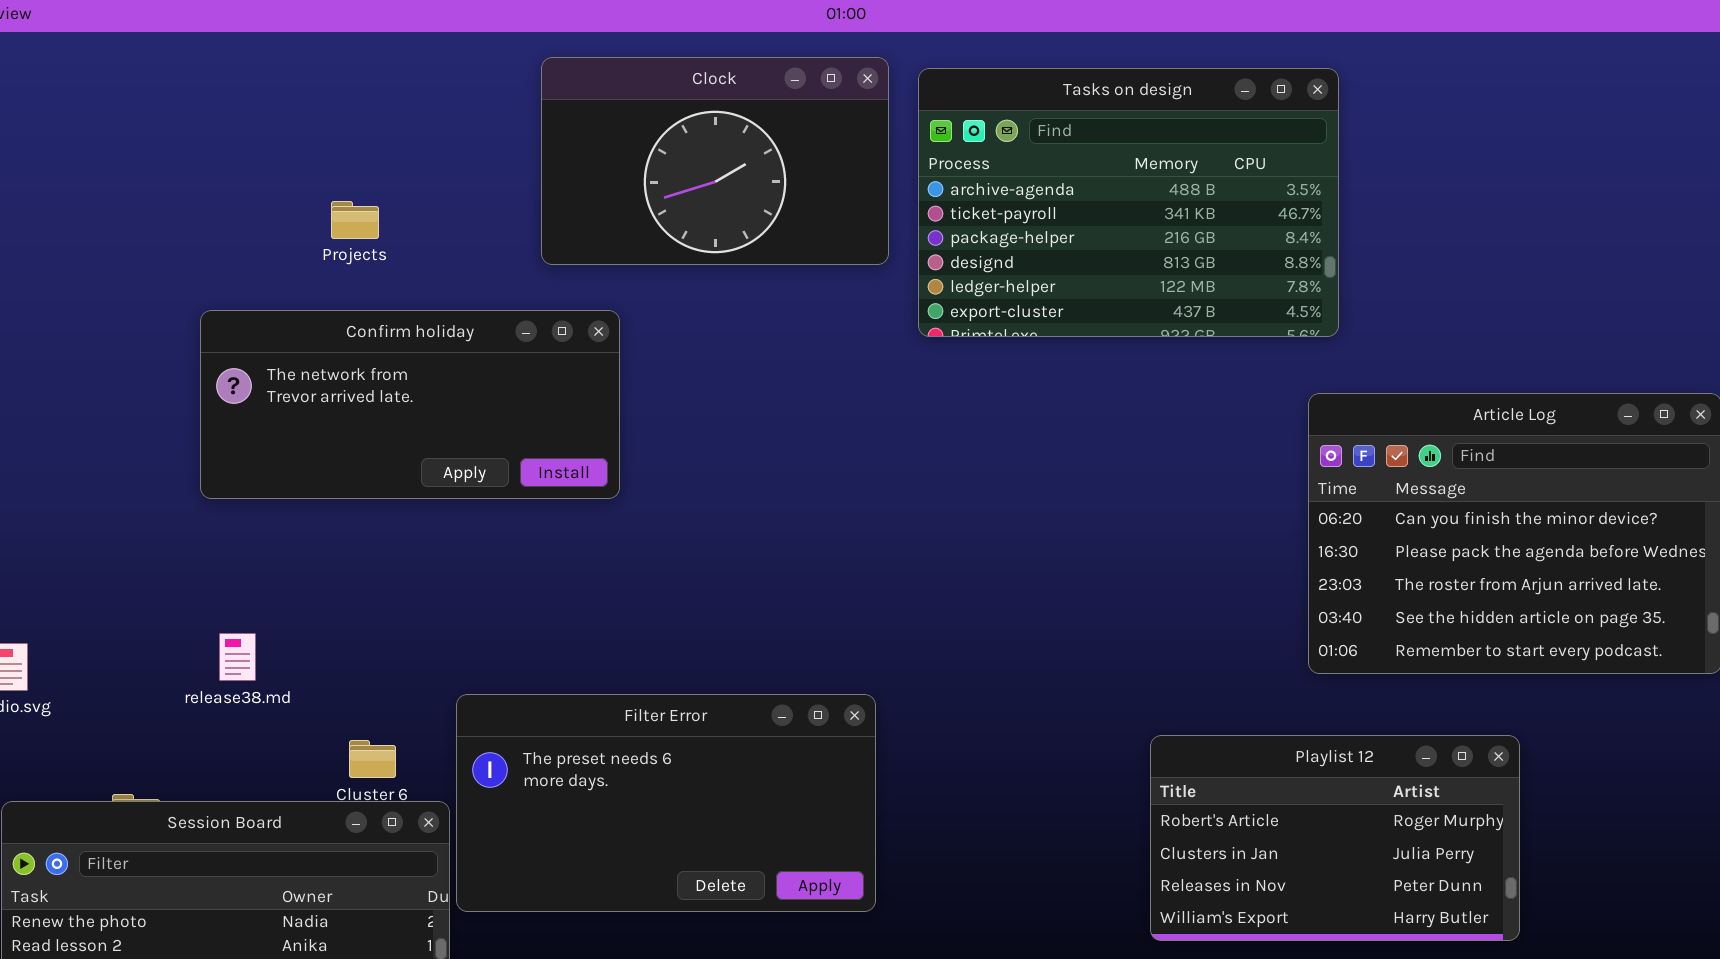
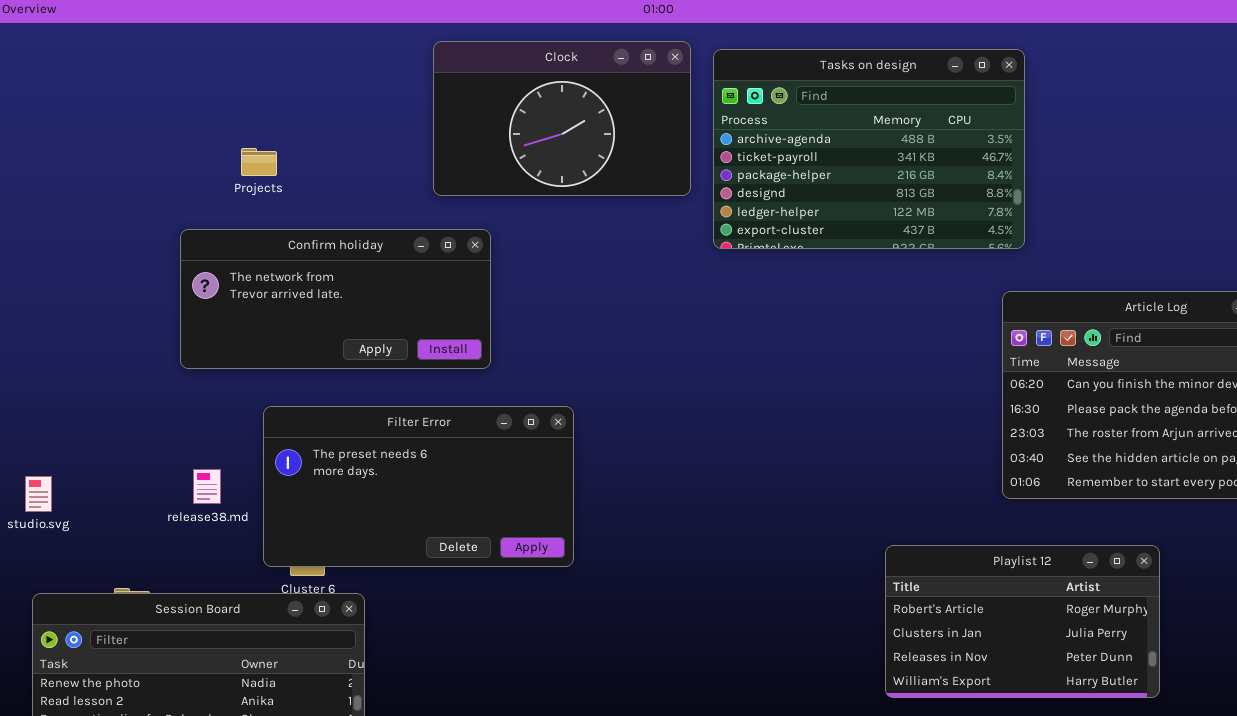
Projects: [331,201,379,239] -> [241,148,277,176], moved
Filter Error: [456,694,876,912] -> [263,406,574,567], moved

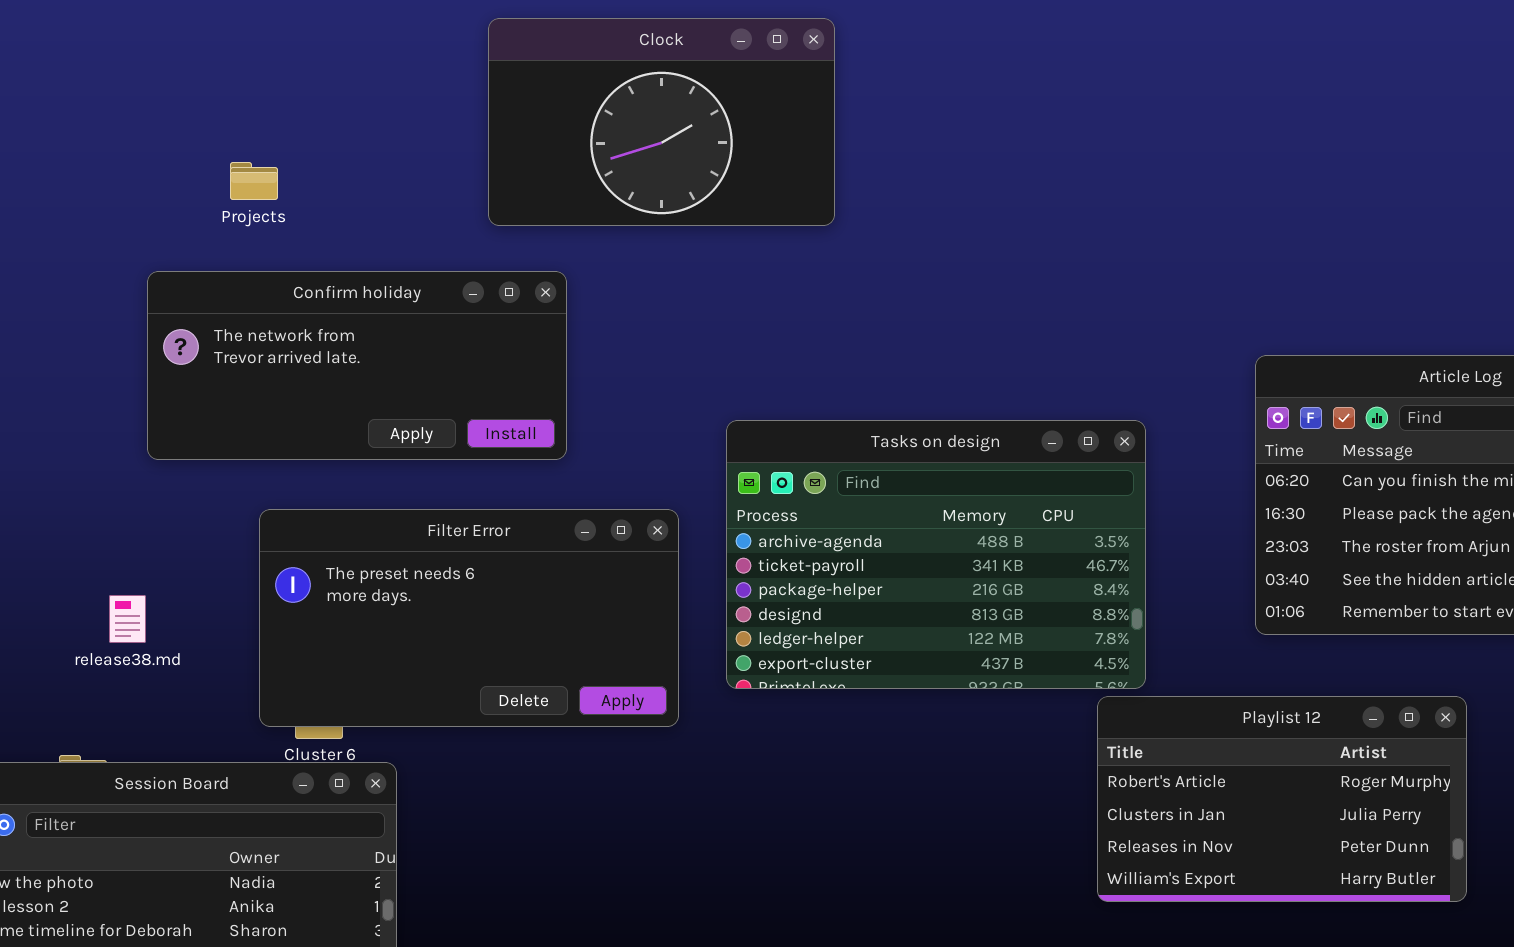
Tasks on design: [713,49,1025,249] -> [726,420,1146,689], moved
release38.md: [193,469,221,504] -> [109,595,146,643], moved

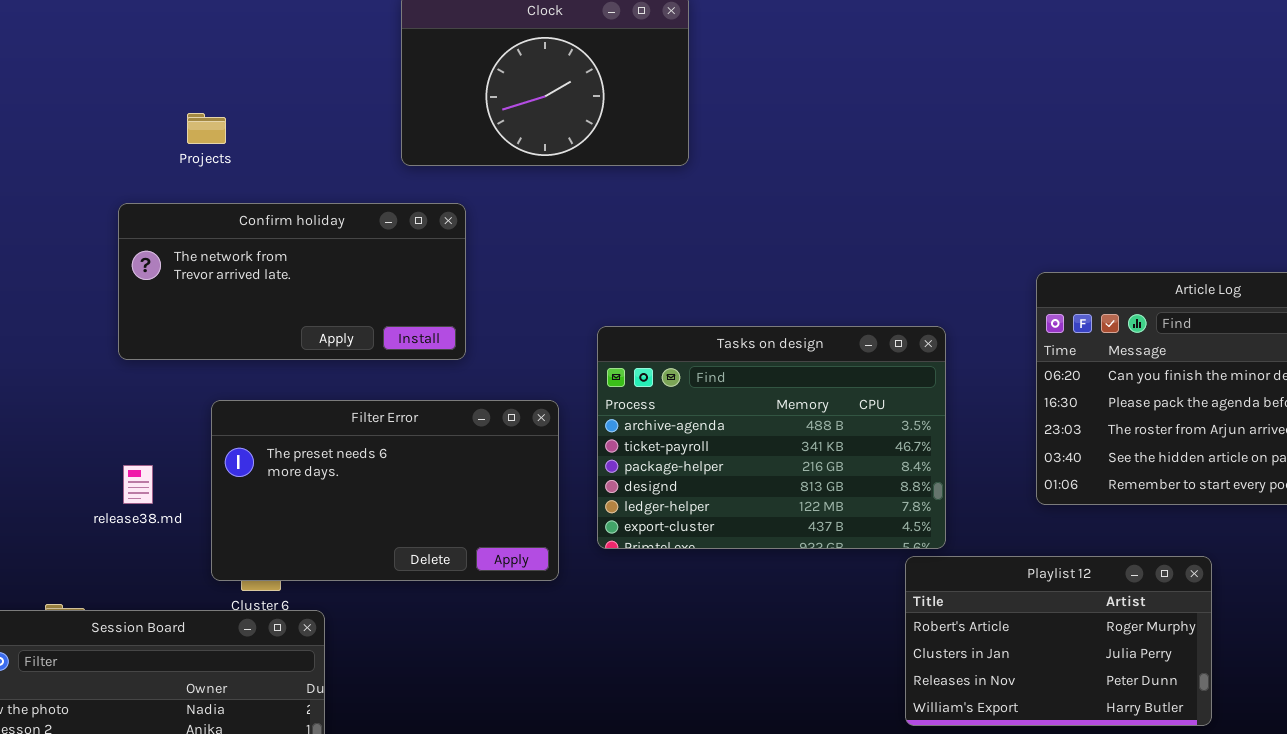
release38.md: [109,595,146,643] -> [123,465,153,504], moved

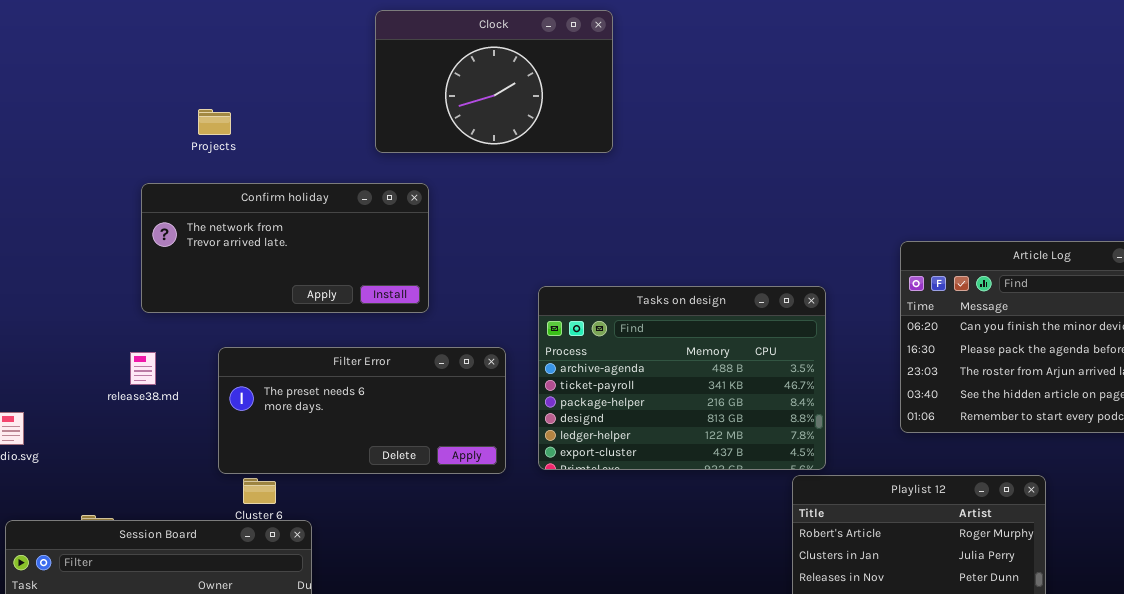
Filter Error: [211,400,559,581] -> [218,347,506,474], resized
release38.md: [123,465,153,504] -> [130,352,156,385], moved

